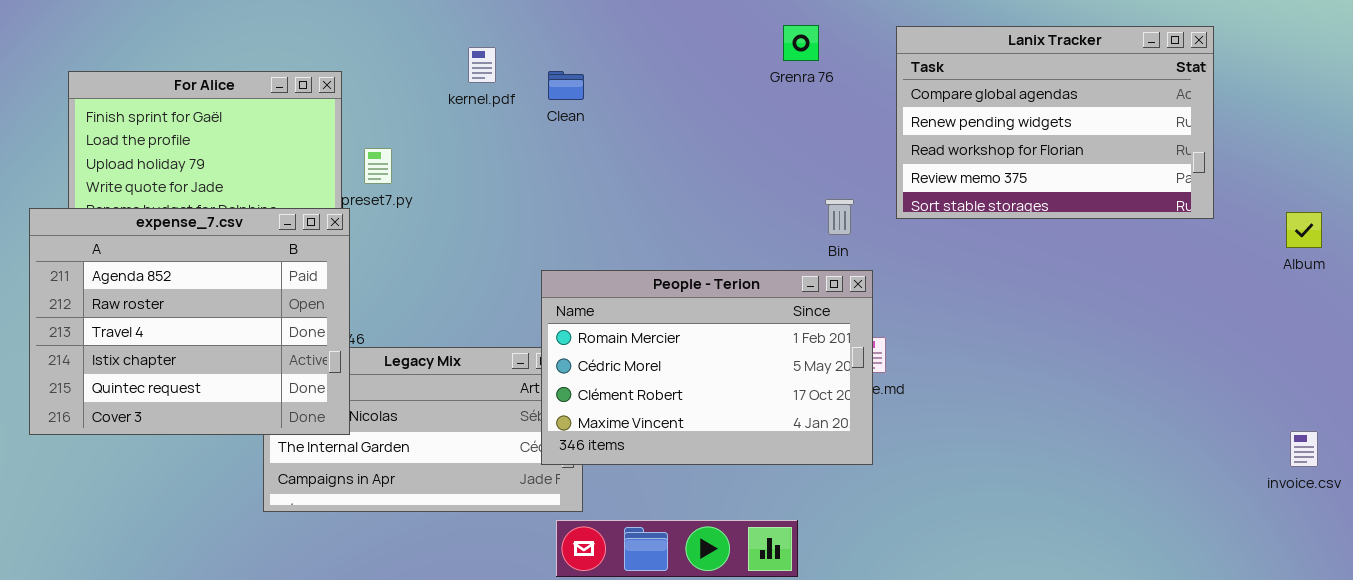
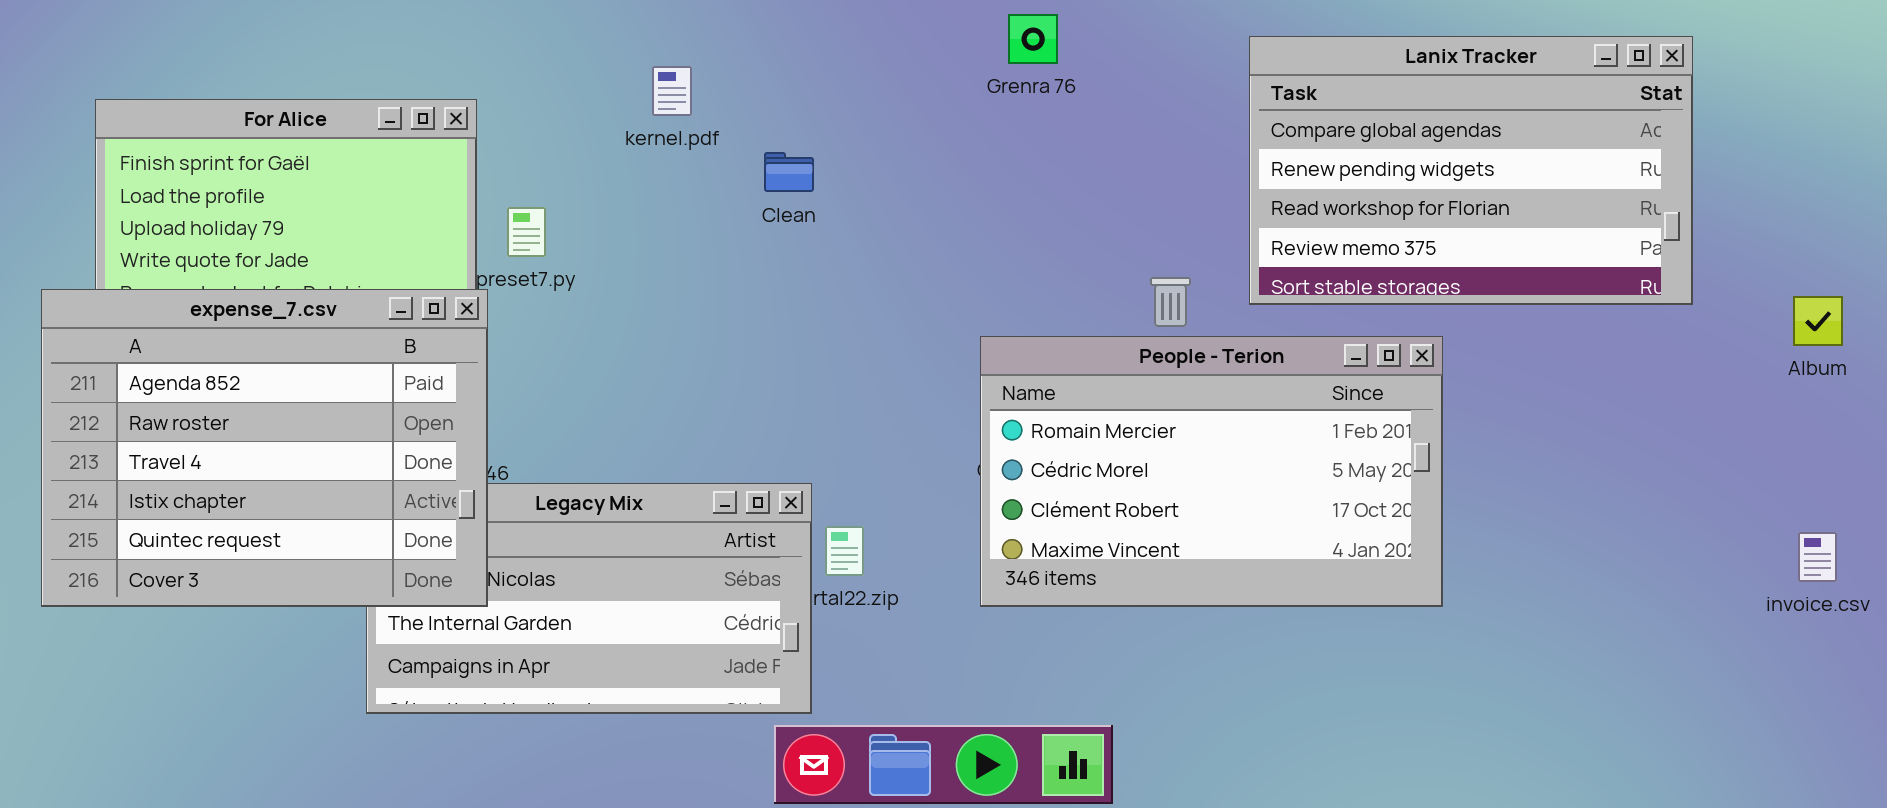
Grenra 76: [783,25,819,61] -> [1008,14,1058,64], moved
Clean: [548,71,584,100] -> [764,152,814,192], moved
People - Terion: [541,270,873,465] -> [980,336,1443,607], moved
invoice.csv: [1290,431,1318,467] -> [1798,532,1837,582], moved

